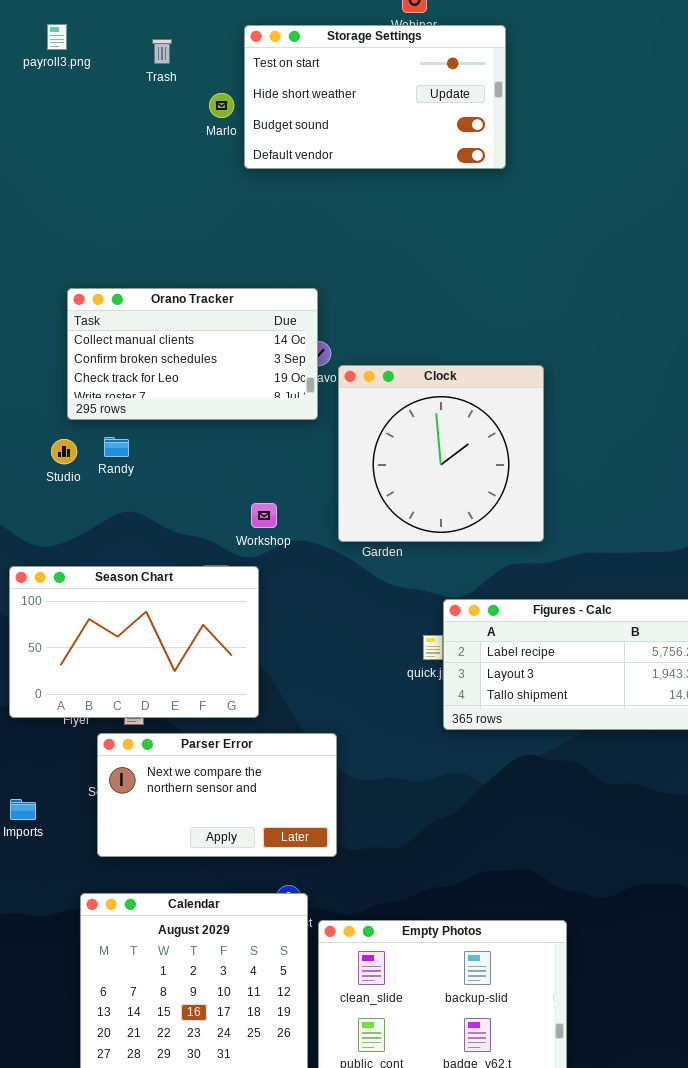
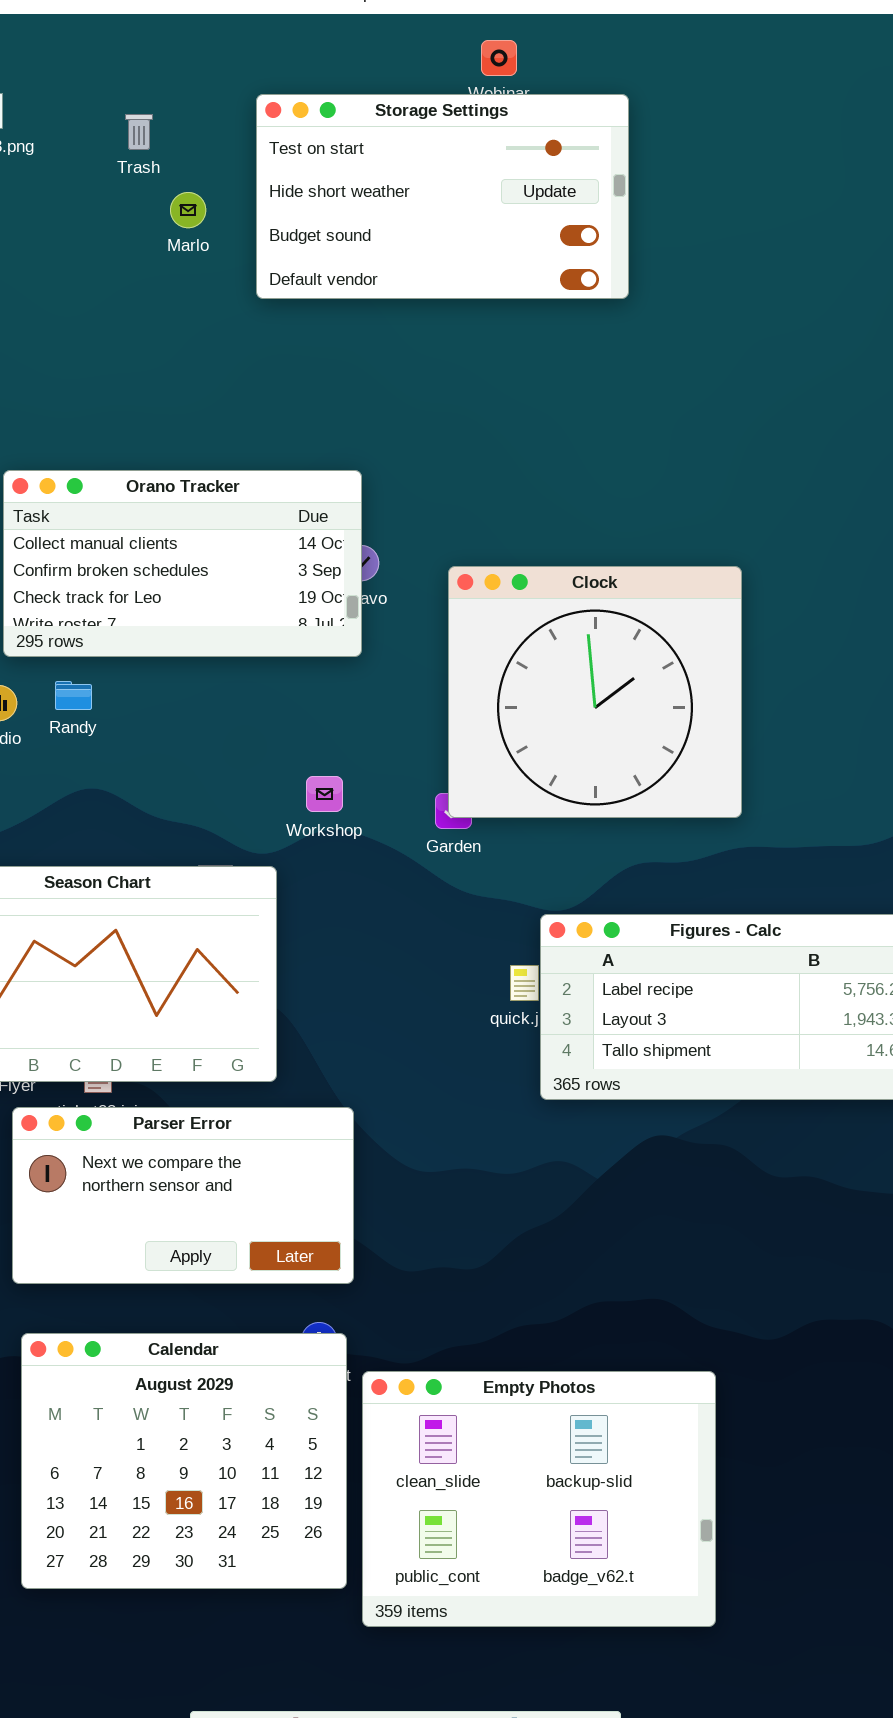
Marlo: [209,93,234,118] -> [170,192,206,228], moved
Clock: [338,365,544,542] -> [448,566,742,818], moved
Workshop: [251,503,277,528] -> [306,776,343,812], moved
Parser Error: [97,733,337,857] -> [12,1107,354,1284], moved

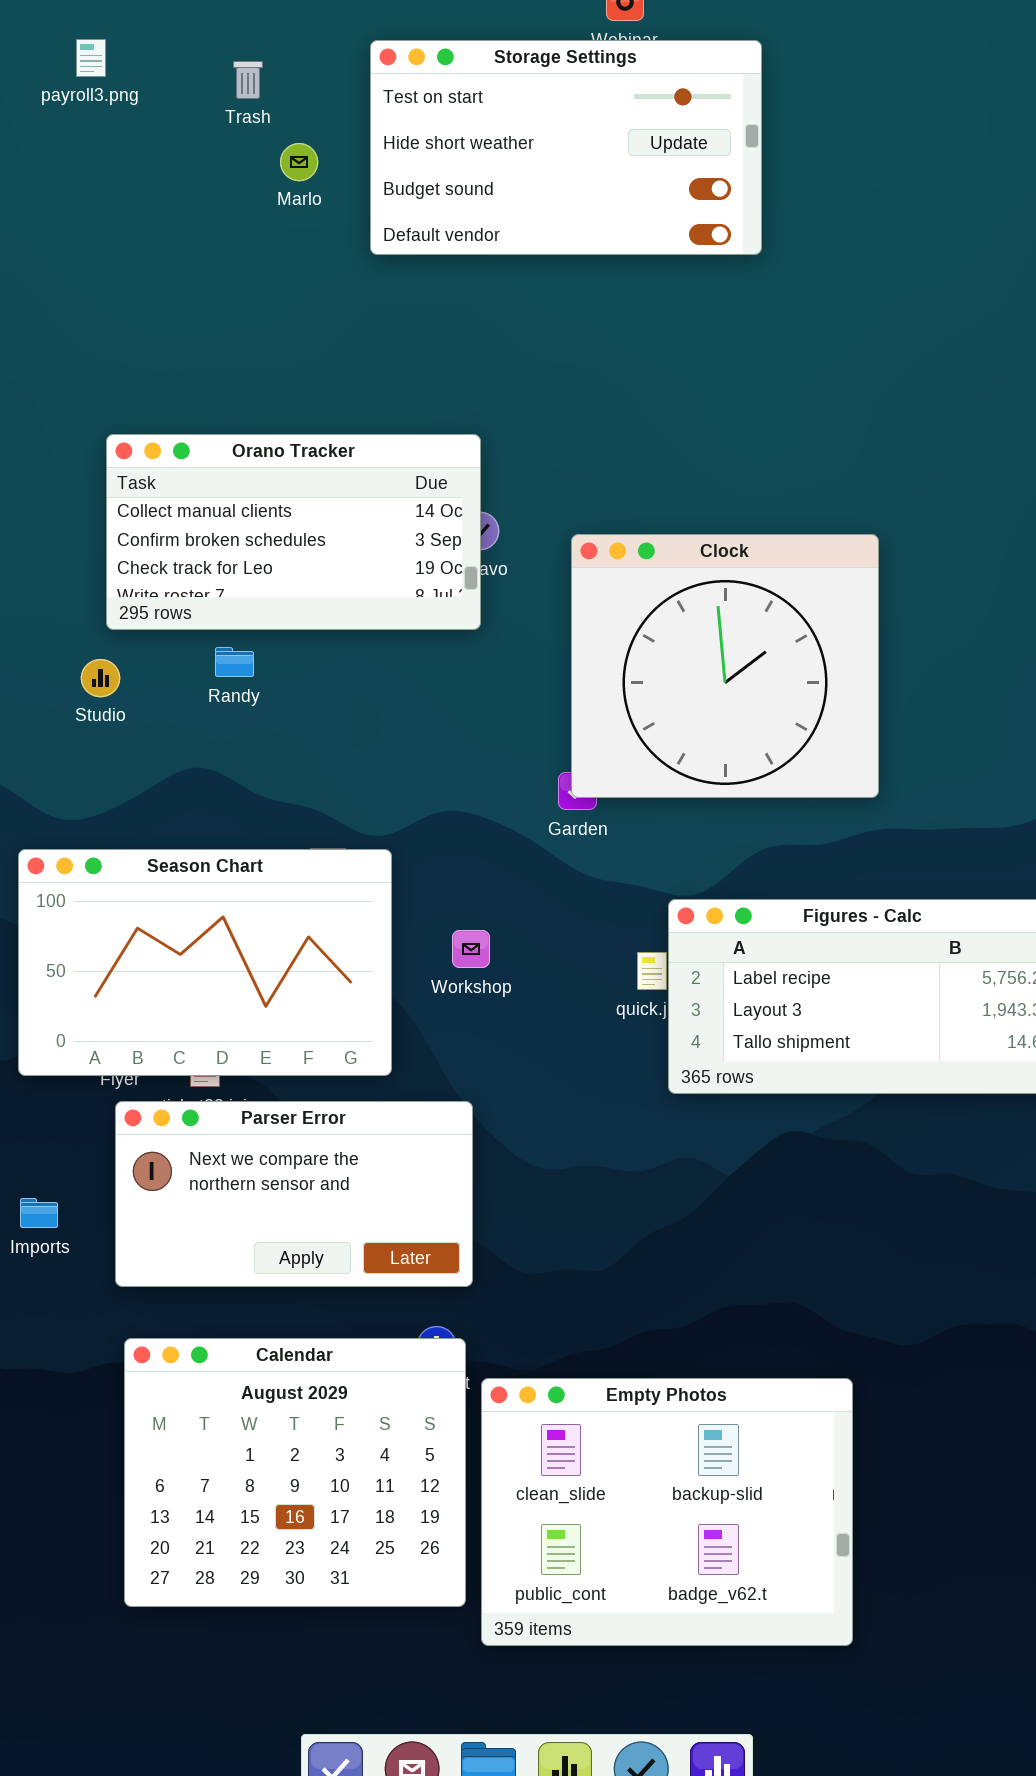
Randy: [55,681,92,710] -> [215,647,254,677], moved
Workshop: [306,776,343,812] -> [452,930,490,968], moved

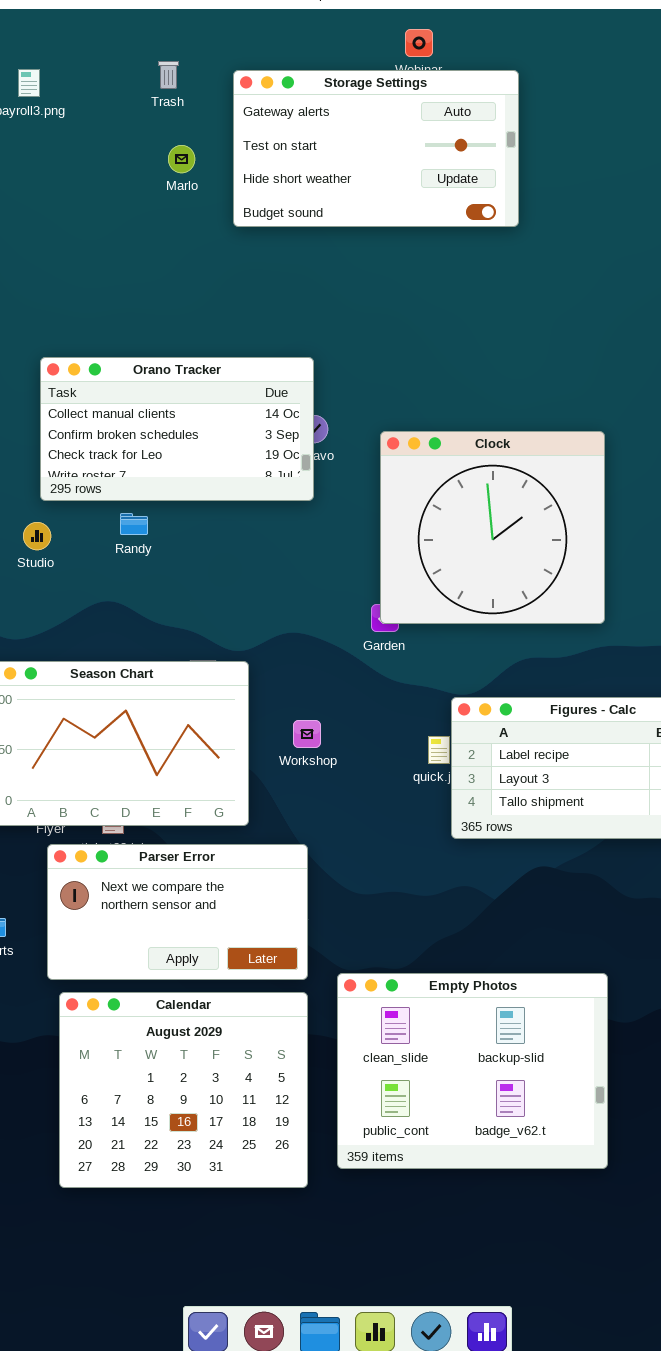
Storage Settings: [370,40,762,255] -> [233,70,519,227], scrolled up 1 row
Trash: [233,61,263,99] -> [158,61,179,89], moved
Calendar: [124,1338,466,1607] -> [59,992,308,1188], moved
Empty Photos: [481,1378,853,1646] -> [337,973,608,1169], moved

